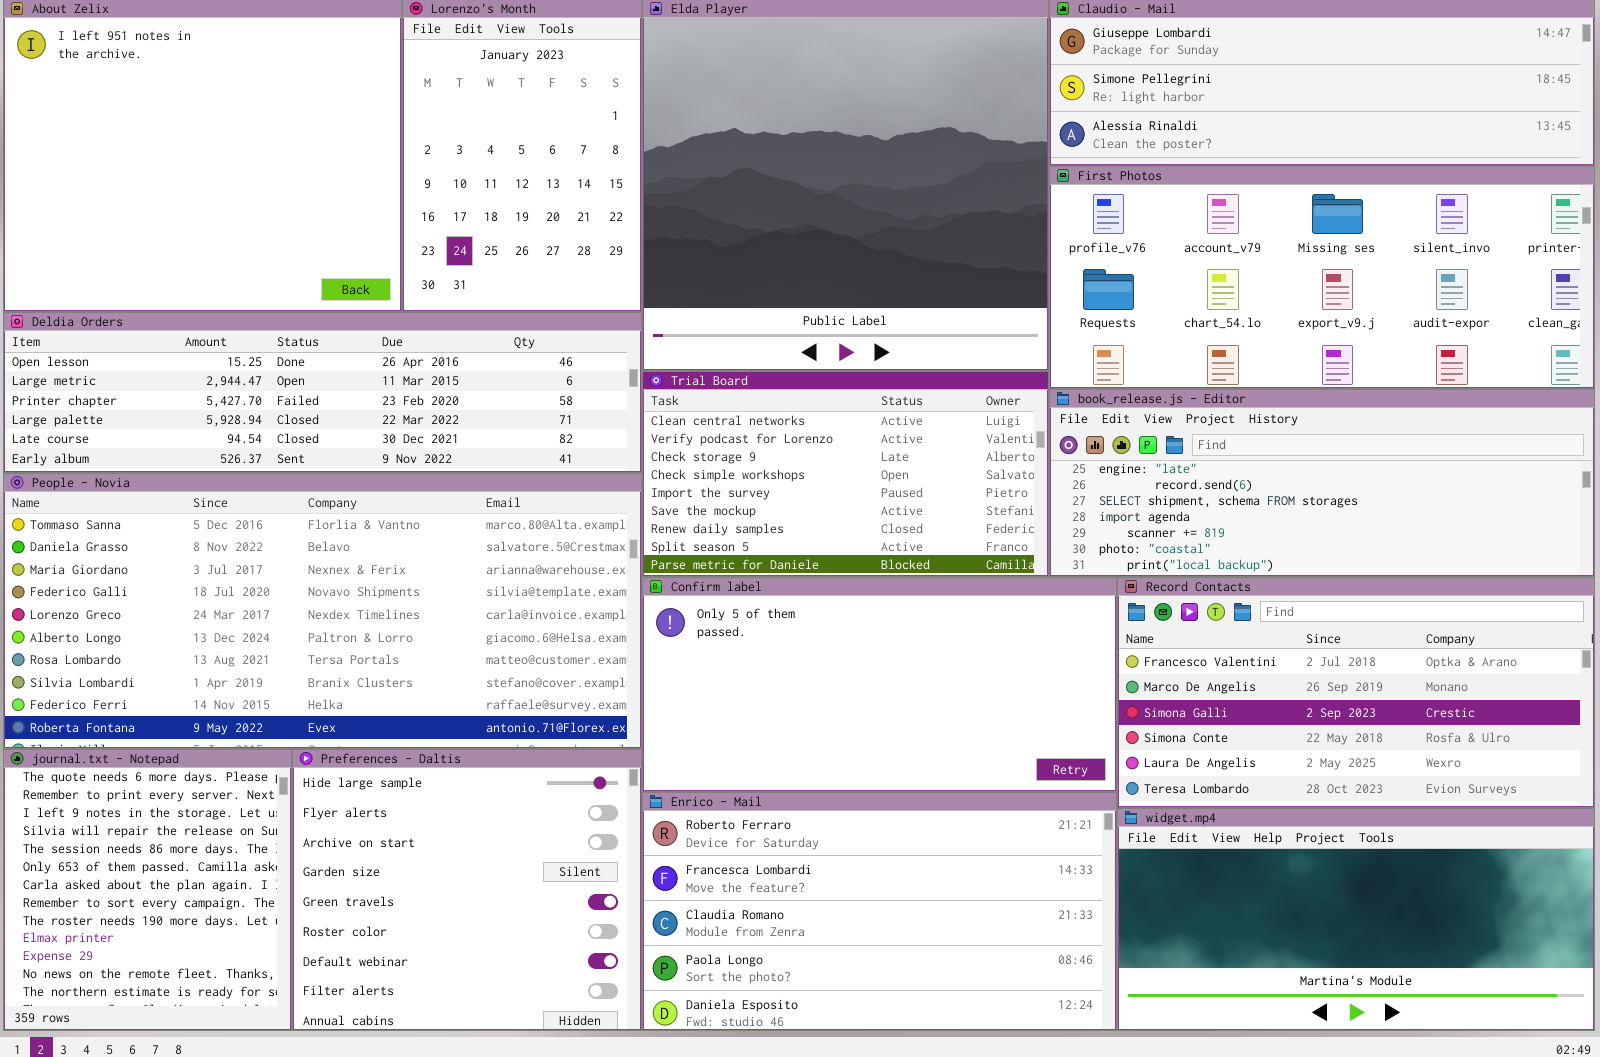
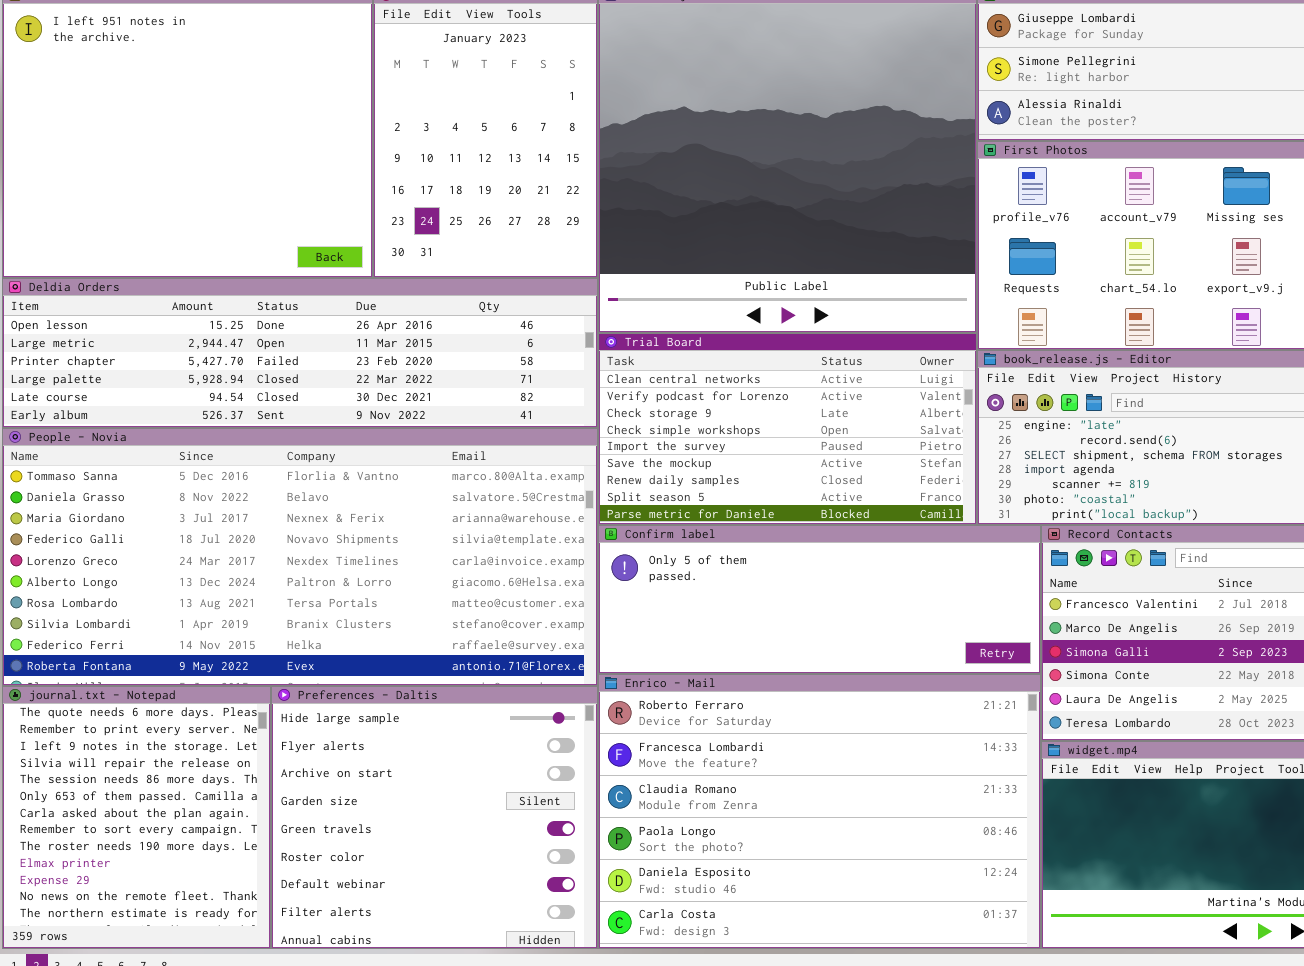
Confirm label: [642,577,1117,792] -> [598,525,1041,674], resized
Enrico - Mail: [642,792,1117,1031] -> [598,674,1041,949], resized

